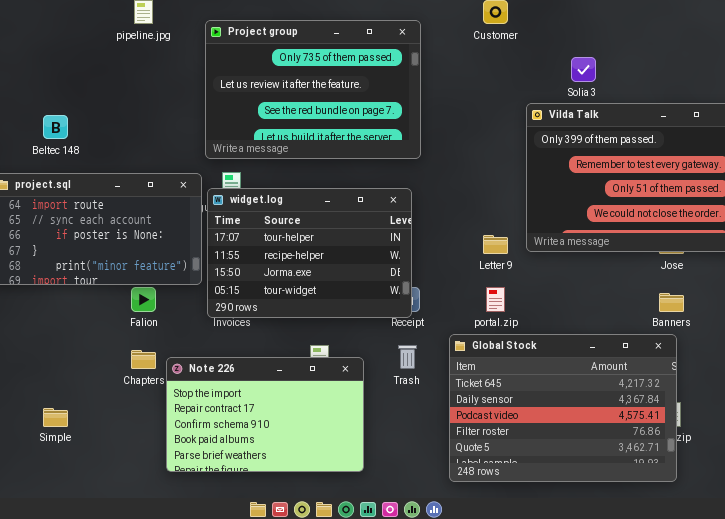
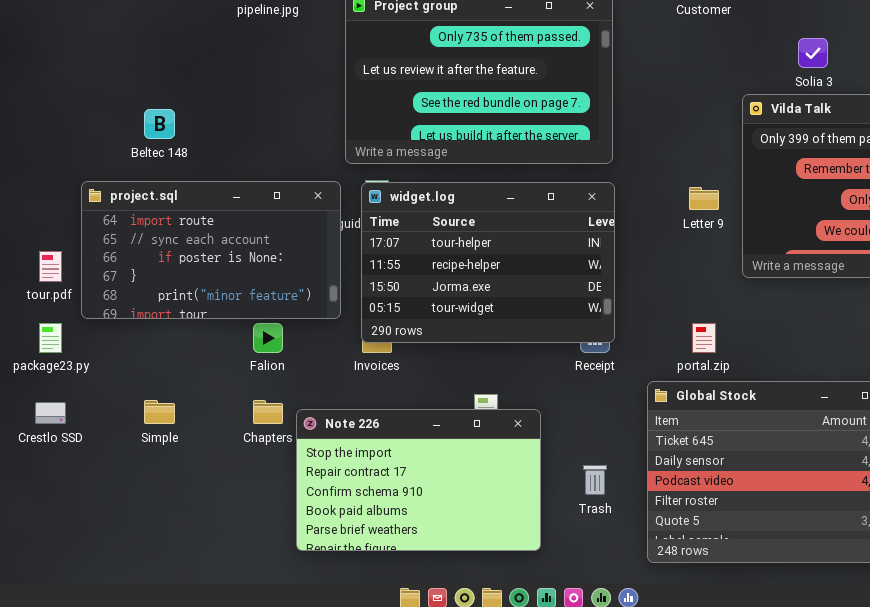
widget.log: [207,188,412,318] -> [361,182,615,343], moved
Letter 9: [483,235,508,254] -> [689,187,719,210], moved
Trash: [398,345,417,369] -> [583,465,607,495], moved
Simple: [43,408,68,427] -> [144,400,175,424], moved

